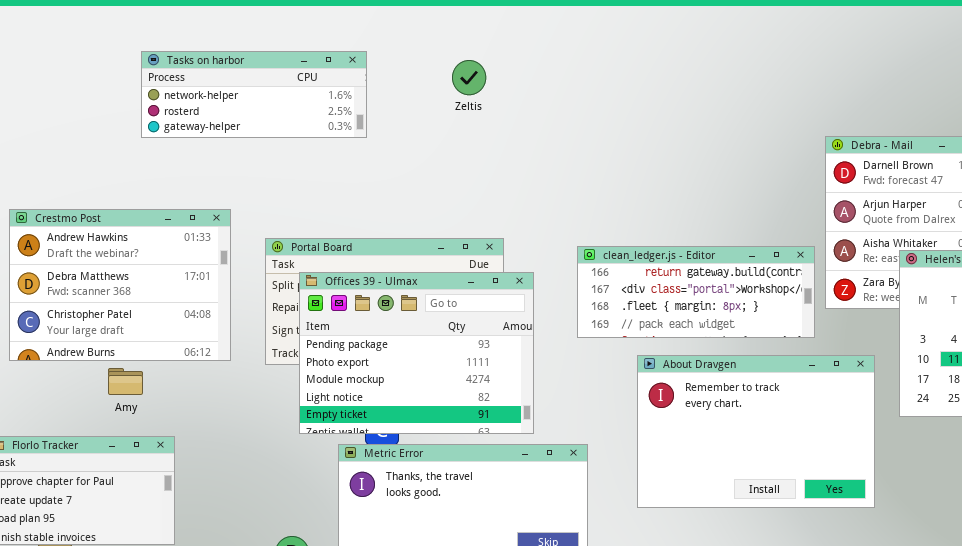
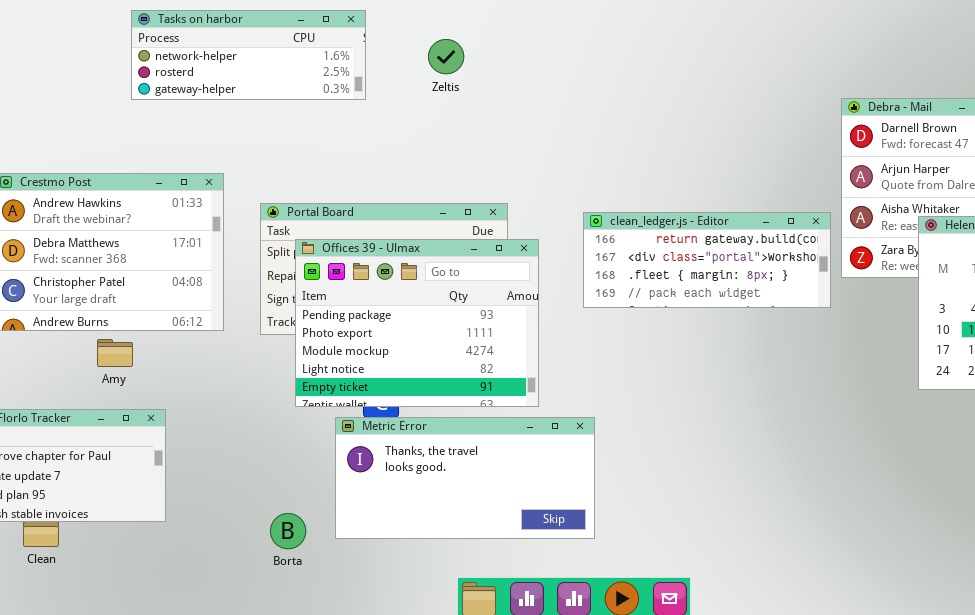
Zeltis: [452,60,486,95] -> [428,39,464,74], moved
About Dravgen: [637,355,875,508] -> none, closed

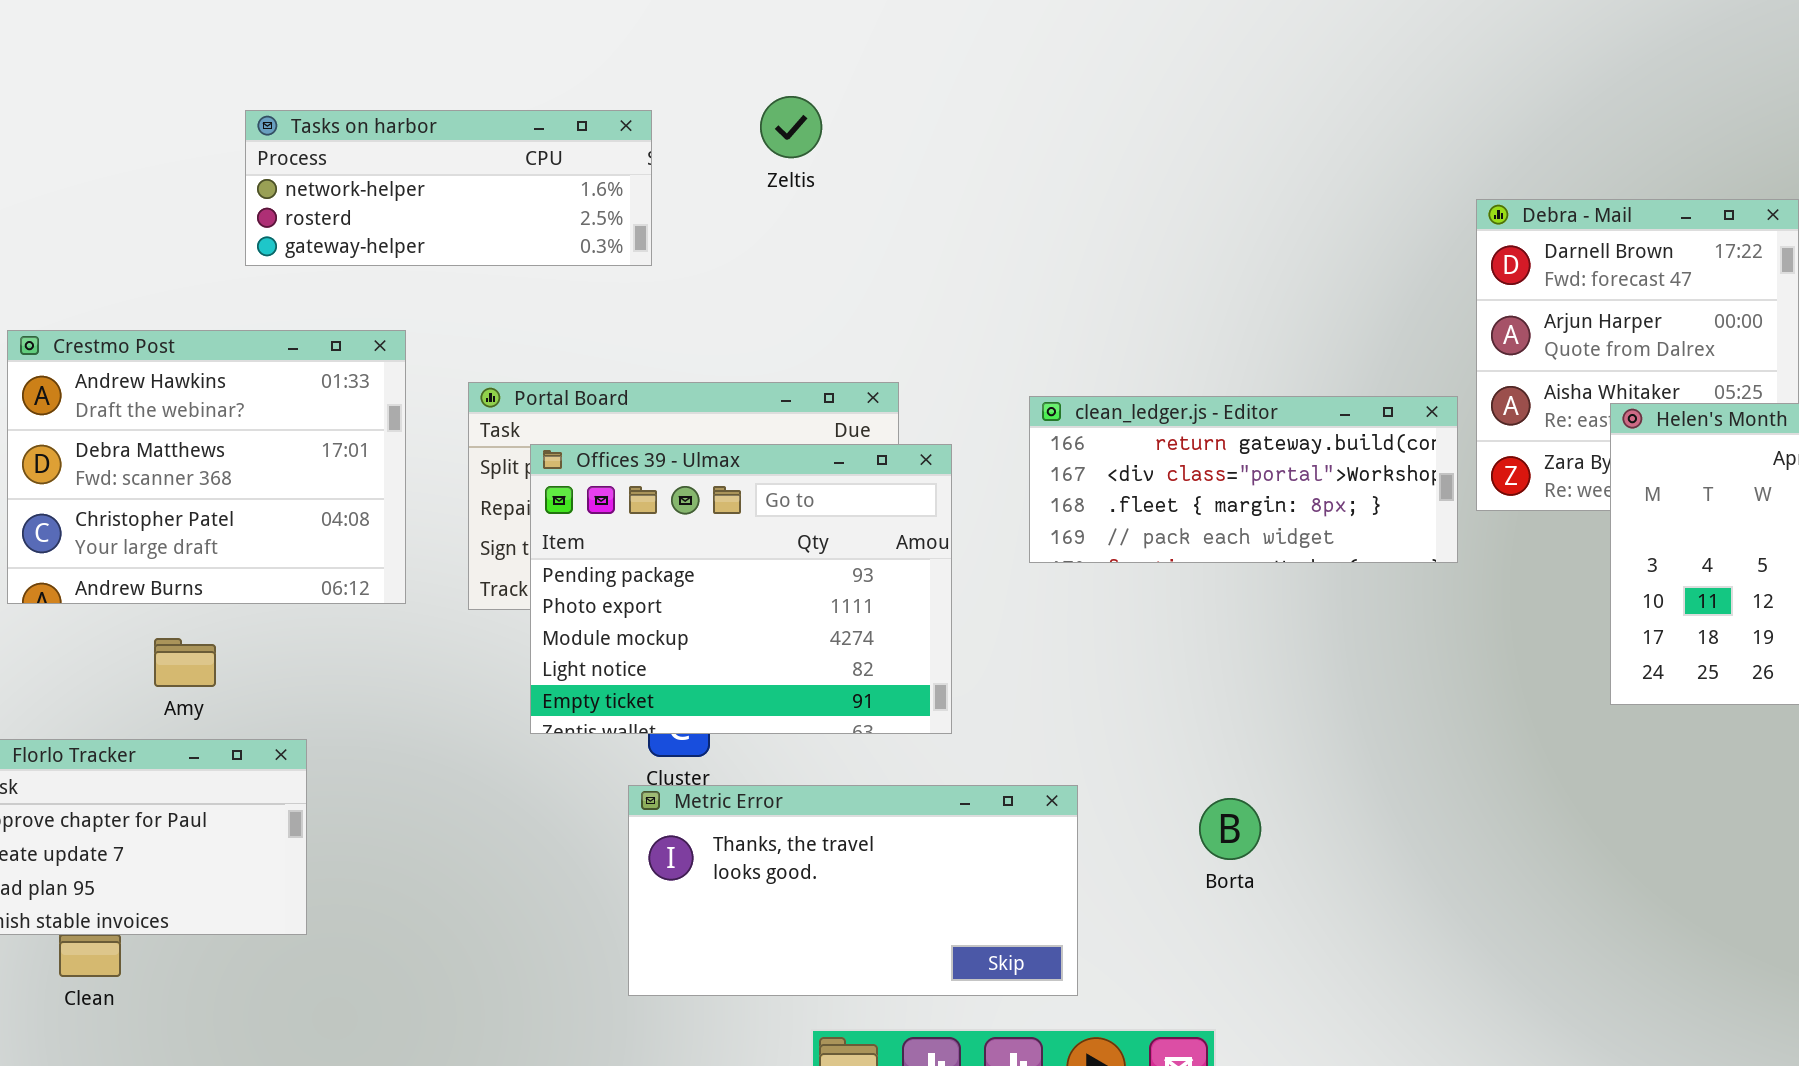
Tasks on harbor: [131,10,366,100] -> [245,110,652,266], moved
Amy: [97,339,133,367] -> [154,638,216,687], moved
Metric Error: [335,417,595,539] -> [628,785,1078,996], moved
Borta: [270,513,306,549] -> [1199,798,1261,860], moved

